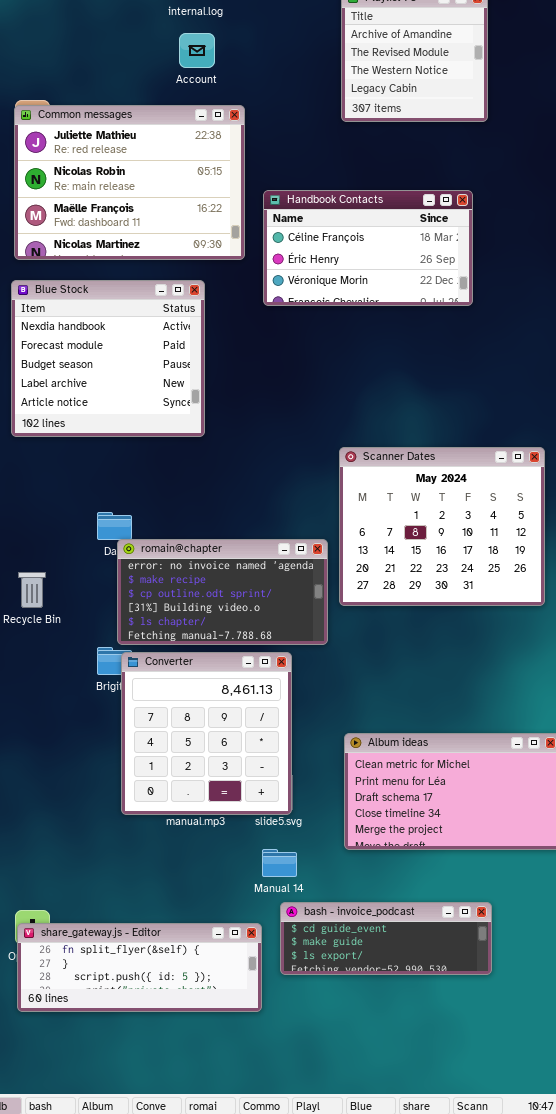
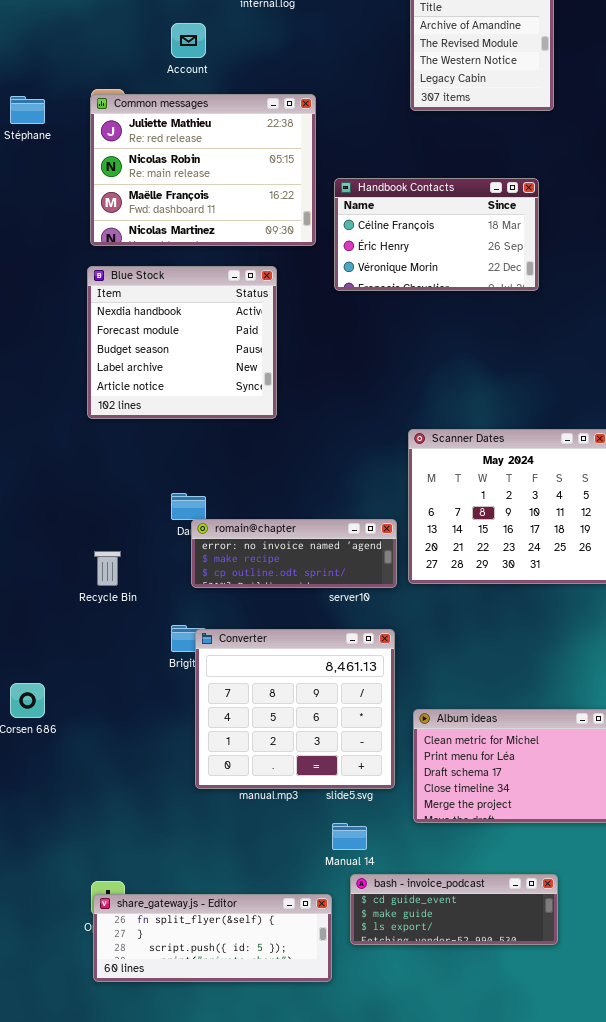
Account: [179,33,215,68] -> [171,23,206,58], moved
romain@chapter: [117,539,328,645] -> [191,519,397,588], resized
Converter: [121,652,292,815] -> [195,629,395,789], resized

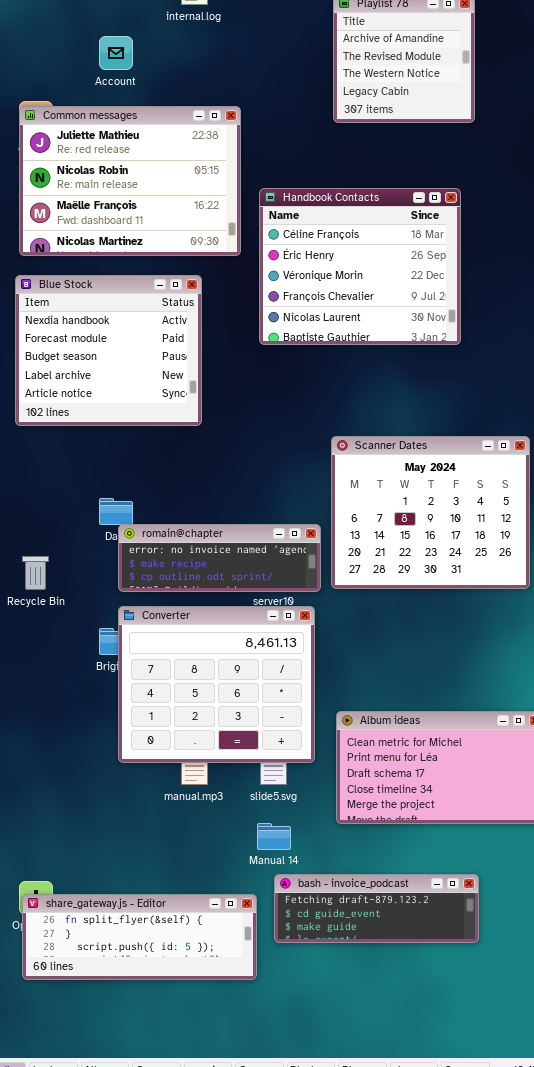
Handbook Contacts: [334,178,539,291] -> [259,188,461,345], resized
Converter: [195,629,395,789] -> [118,606,315,763], moved
bash - invoice_podcast: [350,874,558,945] -> [274,874,479,943], scrolled up 1 row

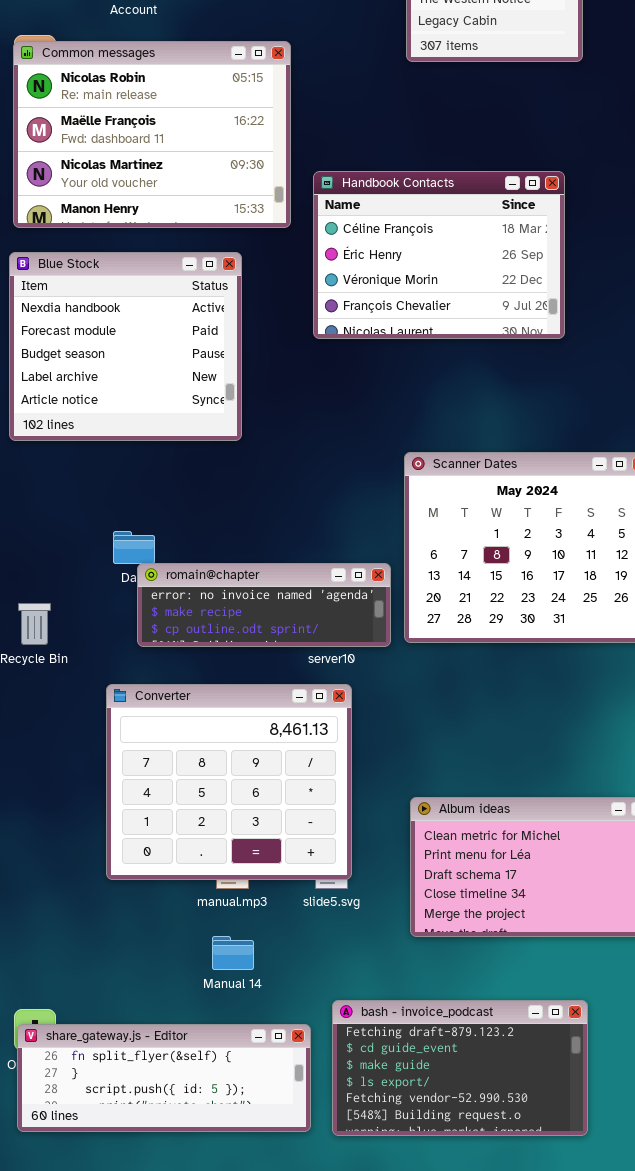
Common messages: [19,106,241,256] -> [13,41,291,228], scrolled down 1 row
Handbook Contacts: [259,188,461,345] -> [313,171,565,339], resized
Converter: [118,606,315,763] -> [106,684,352,880], moved
Manual 14: [257,823,291,850] -> [212,936,254,970], moved
bash - invoice_podcast: [274,874,479,943] -> [332,1000,588,1136], resized

